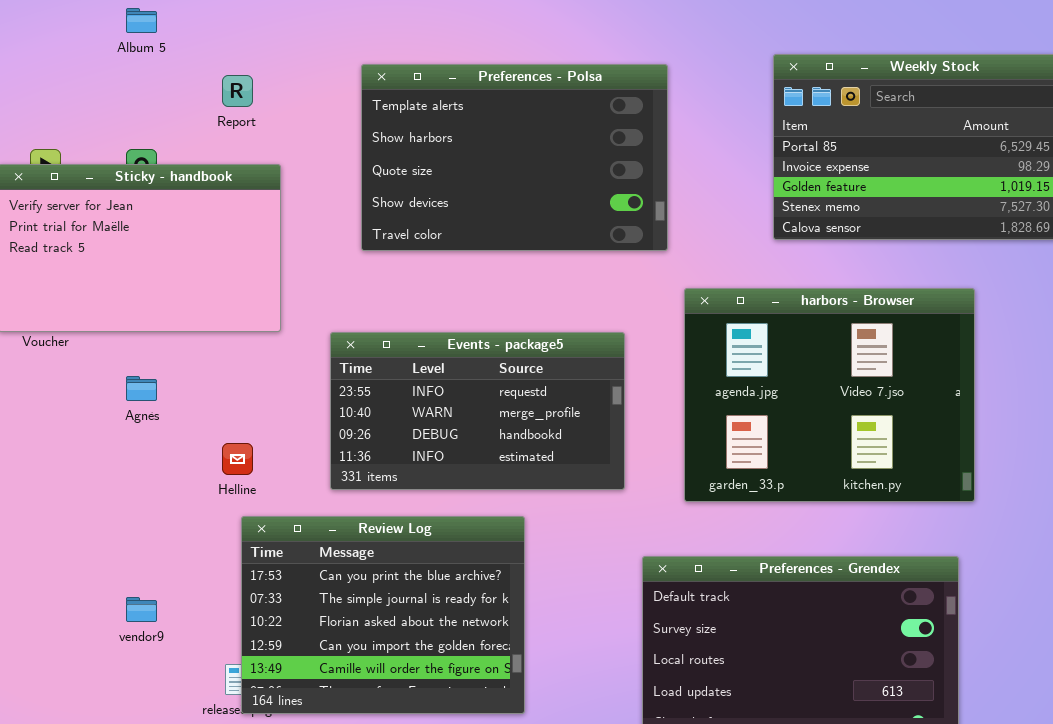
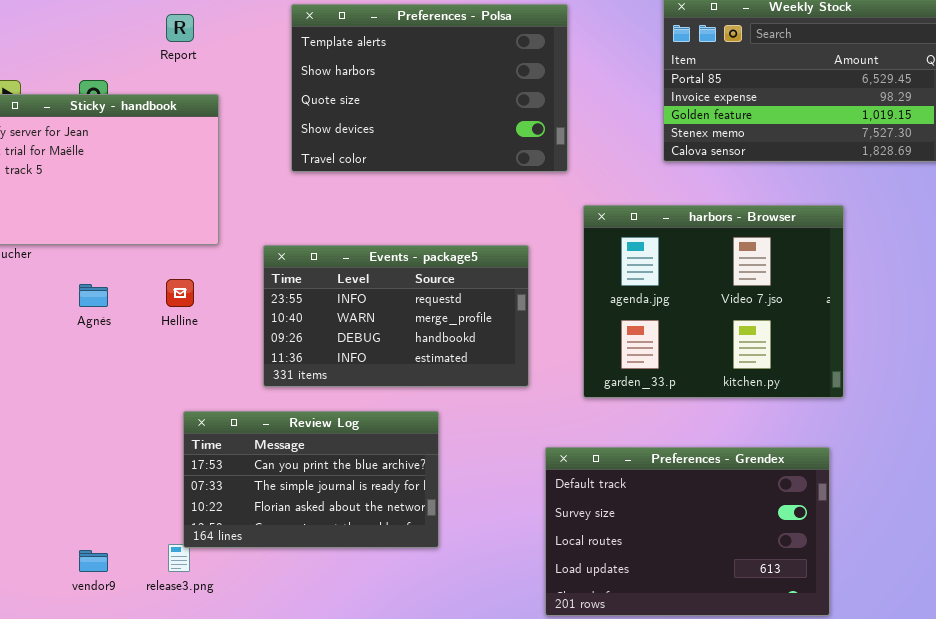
Helline: [222,443,253,475] -> [166,279,194,307], moved
Review Log: [241,516,525,714] -> [183,411,439,548], resized
vendor9: [126,597,157,622] -> [79,550,108,572], moved

